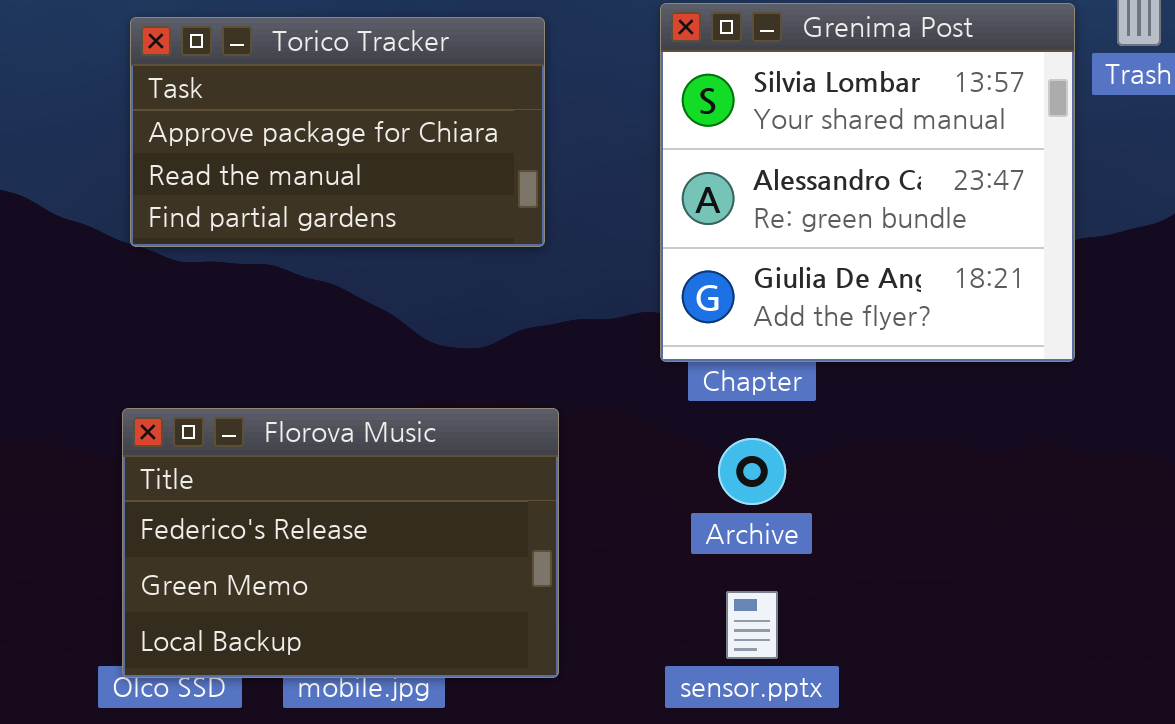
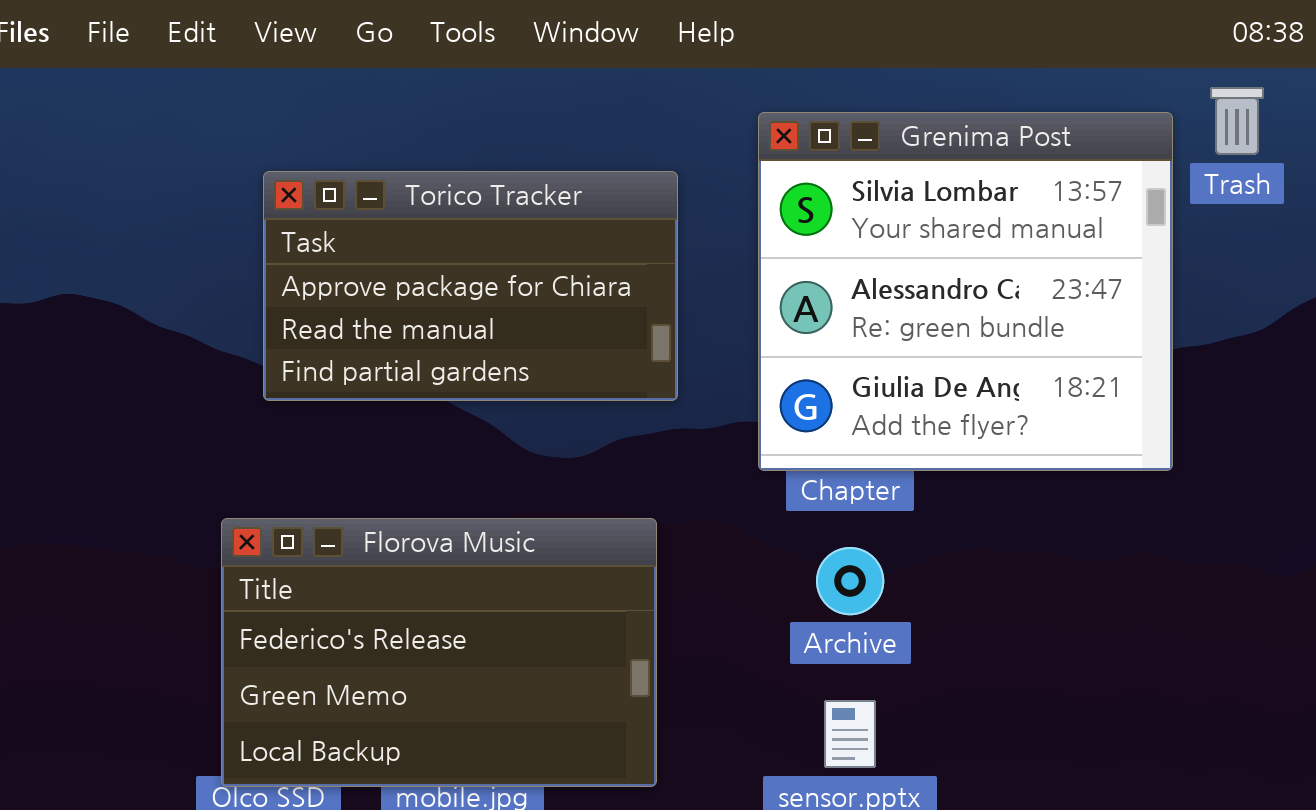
Torico Tracker: [130,17,545,247] -> [263,171,678,401], moved

